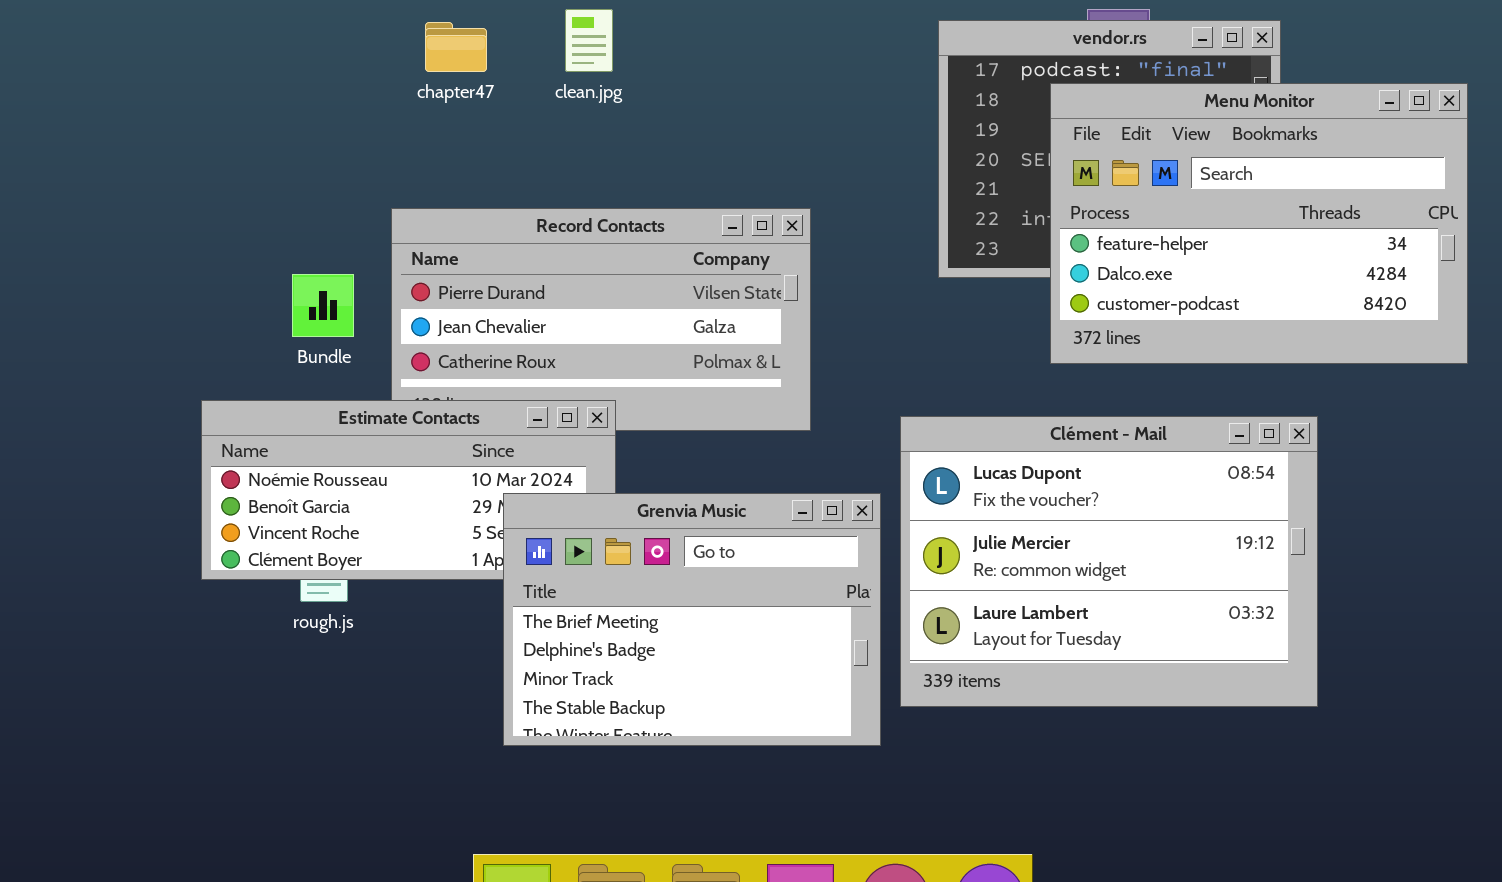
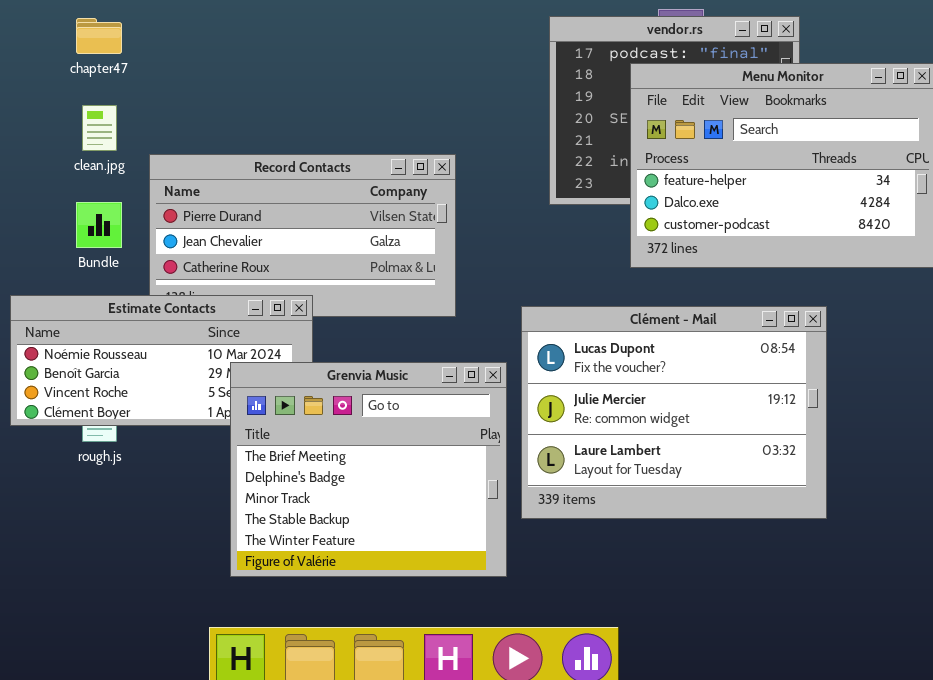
clean.jpg: [565,9,613,72] -> [82,105,117,151], moved
chapter47: [425,22,487,72] -> [76,18,122,54], moved
Grenvia Music: [503,493,881,746] -> [230,362,507,577], resized

